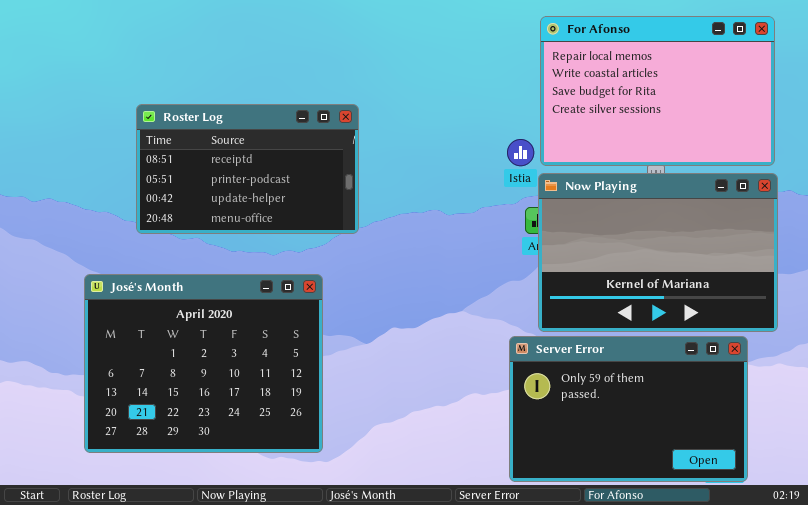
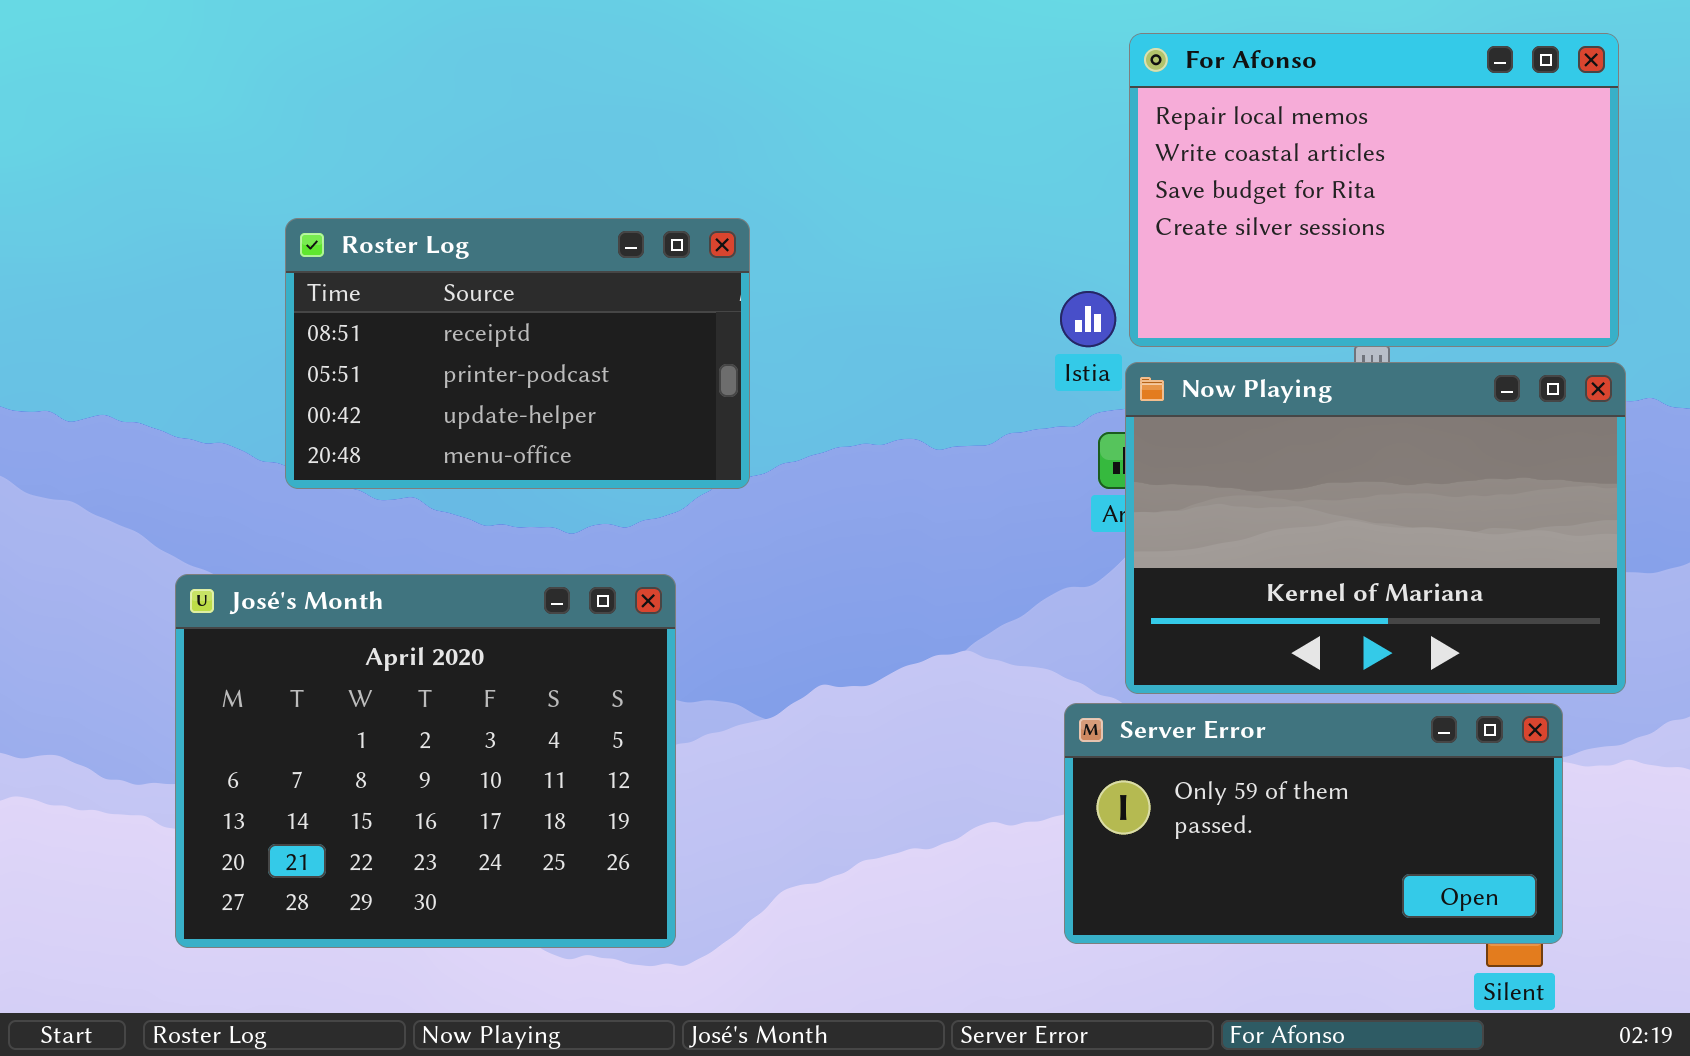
Server Error: [509,336,748,482] -> [1064,703,1563,944], resized

